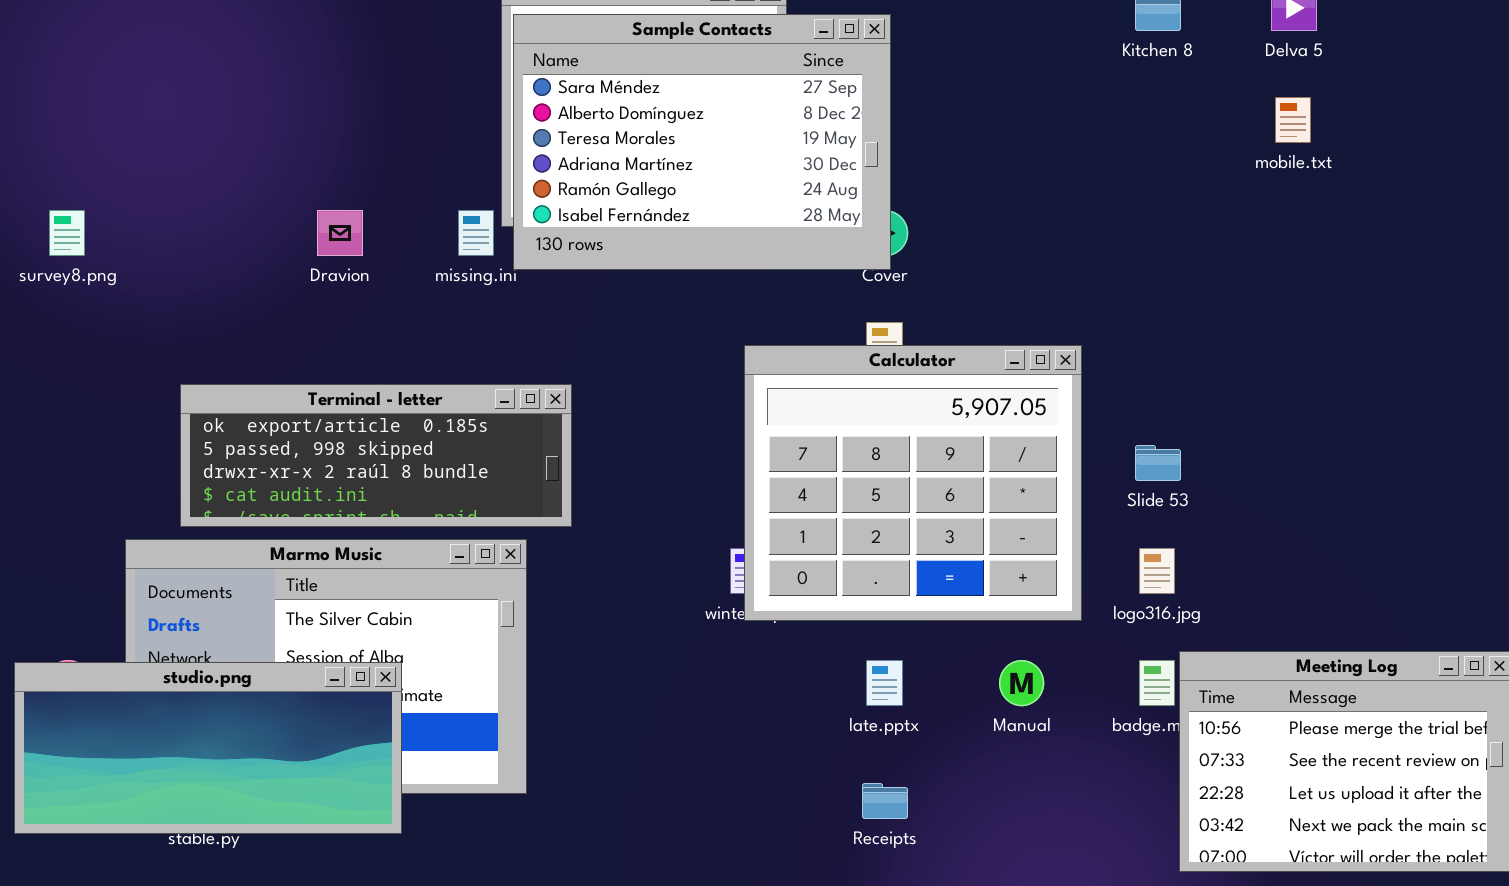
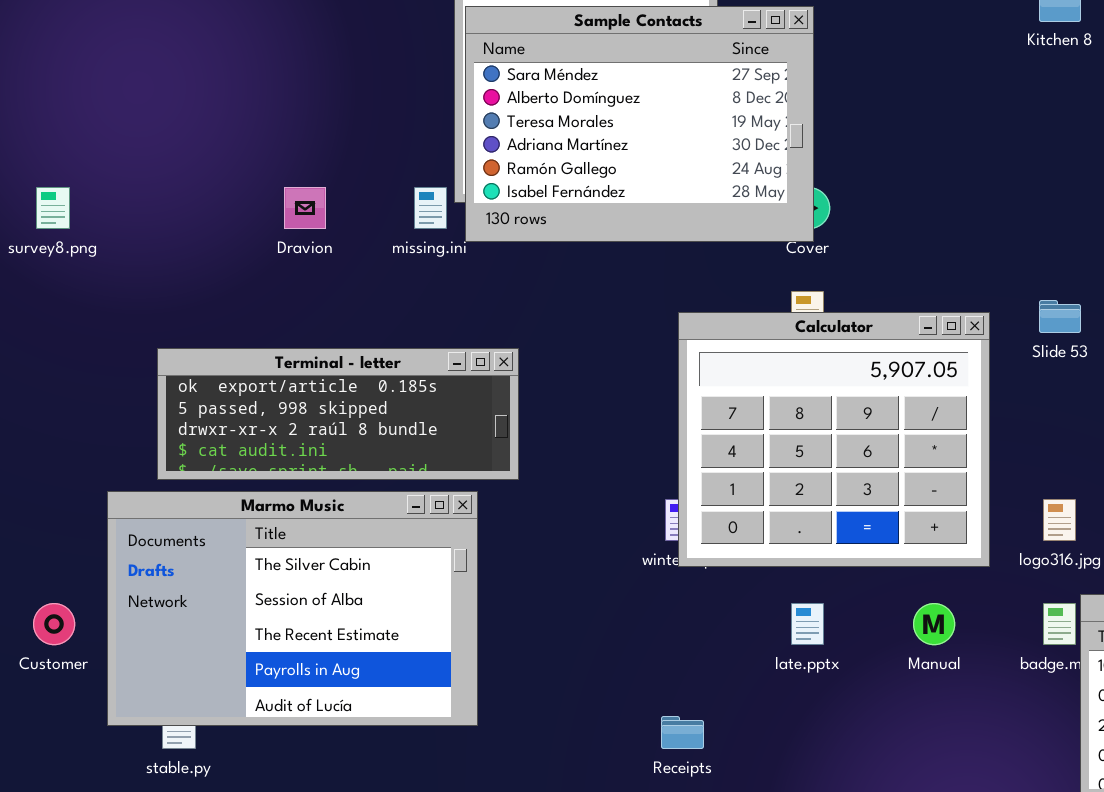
Slide 53: [1135,445,1181,481] -> [1039,300,1081,333], moved
studio.png: [14,662,402,834] -> none, closed
Receipts: [862,783,908,819] -> [661,716,704,749], moved

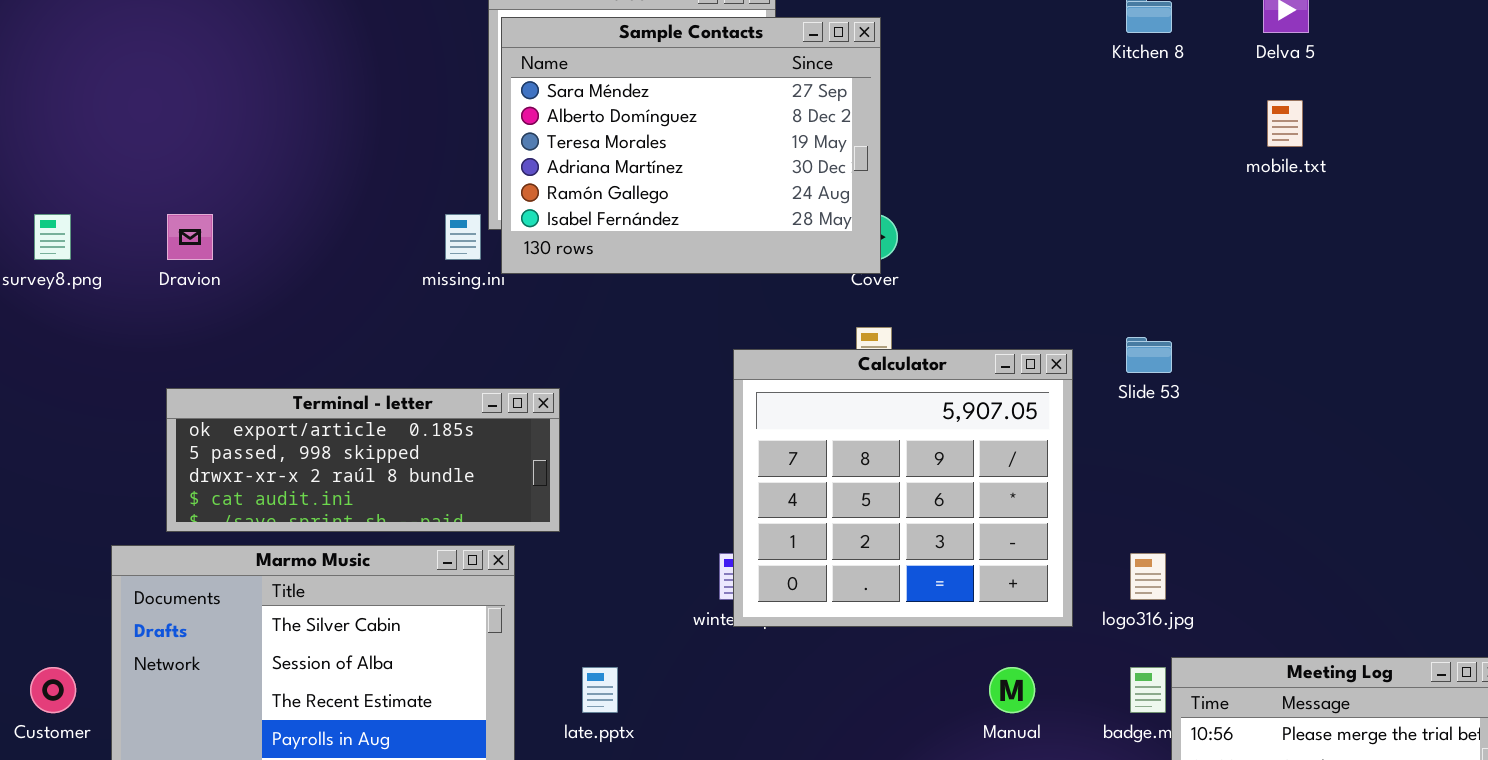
Dravion: [284,187,326,229] -> [167,214,213,260], moved
late.pptx: [791,603,824,645] -> [582,667,618,713], moved

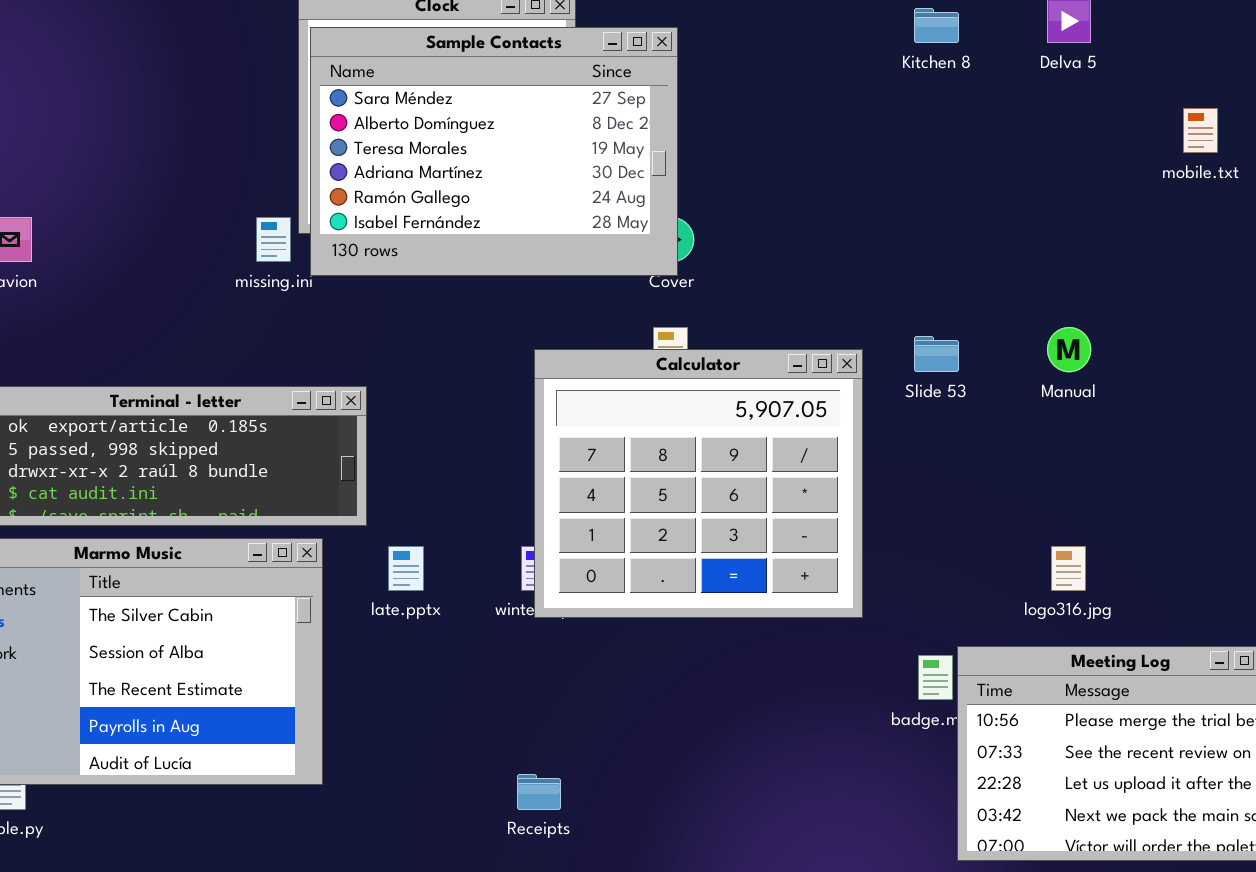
mobile.txt: [1267,100,1303,147] -> [1183,108,1218,153], moved
logo316.jpg: [1130,553,1166,600] -> [1051,546,1086,591], moved
late.pptx: [582,667,618,713] -> [388,546,424,591], moved
Manual: [989,667,1035,713] -> [1047,327,1091,372], moved

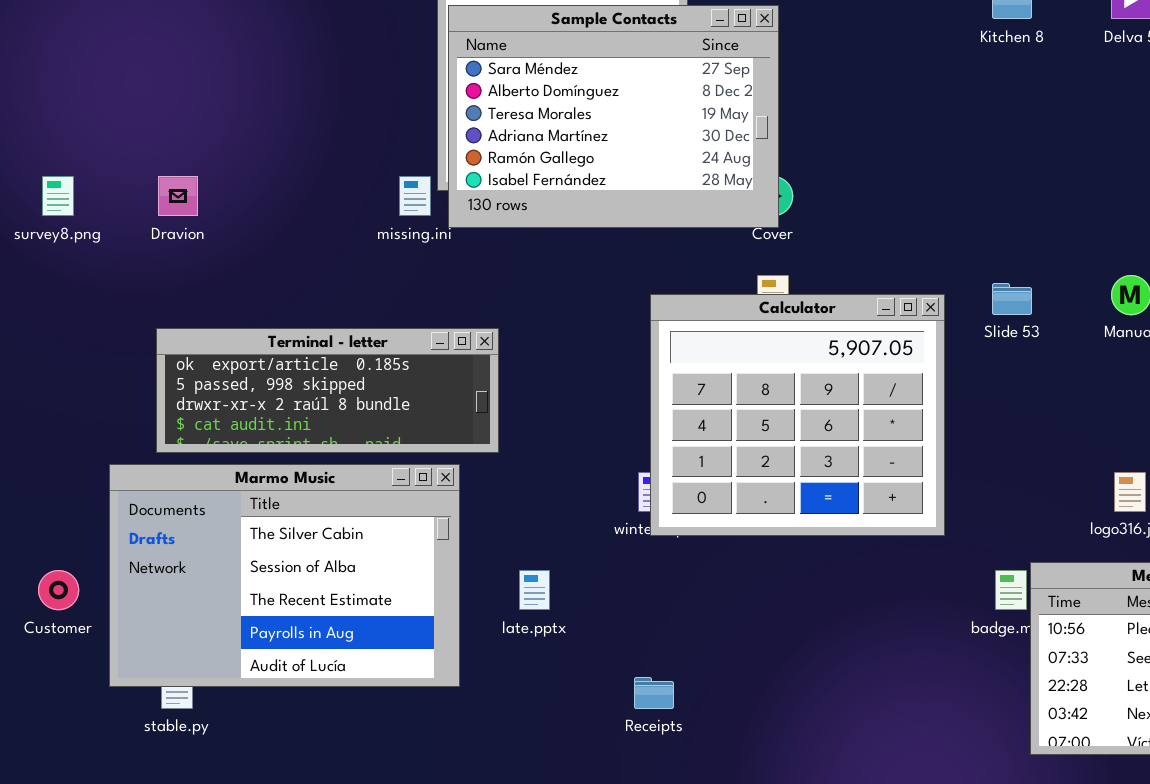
late.pptx: [388,546,424,591] -> [519,570,550,610], moved

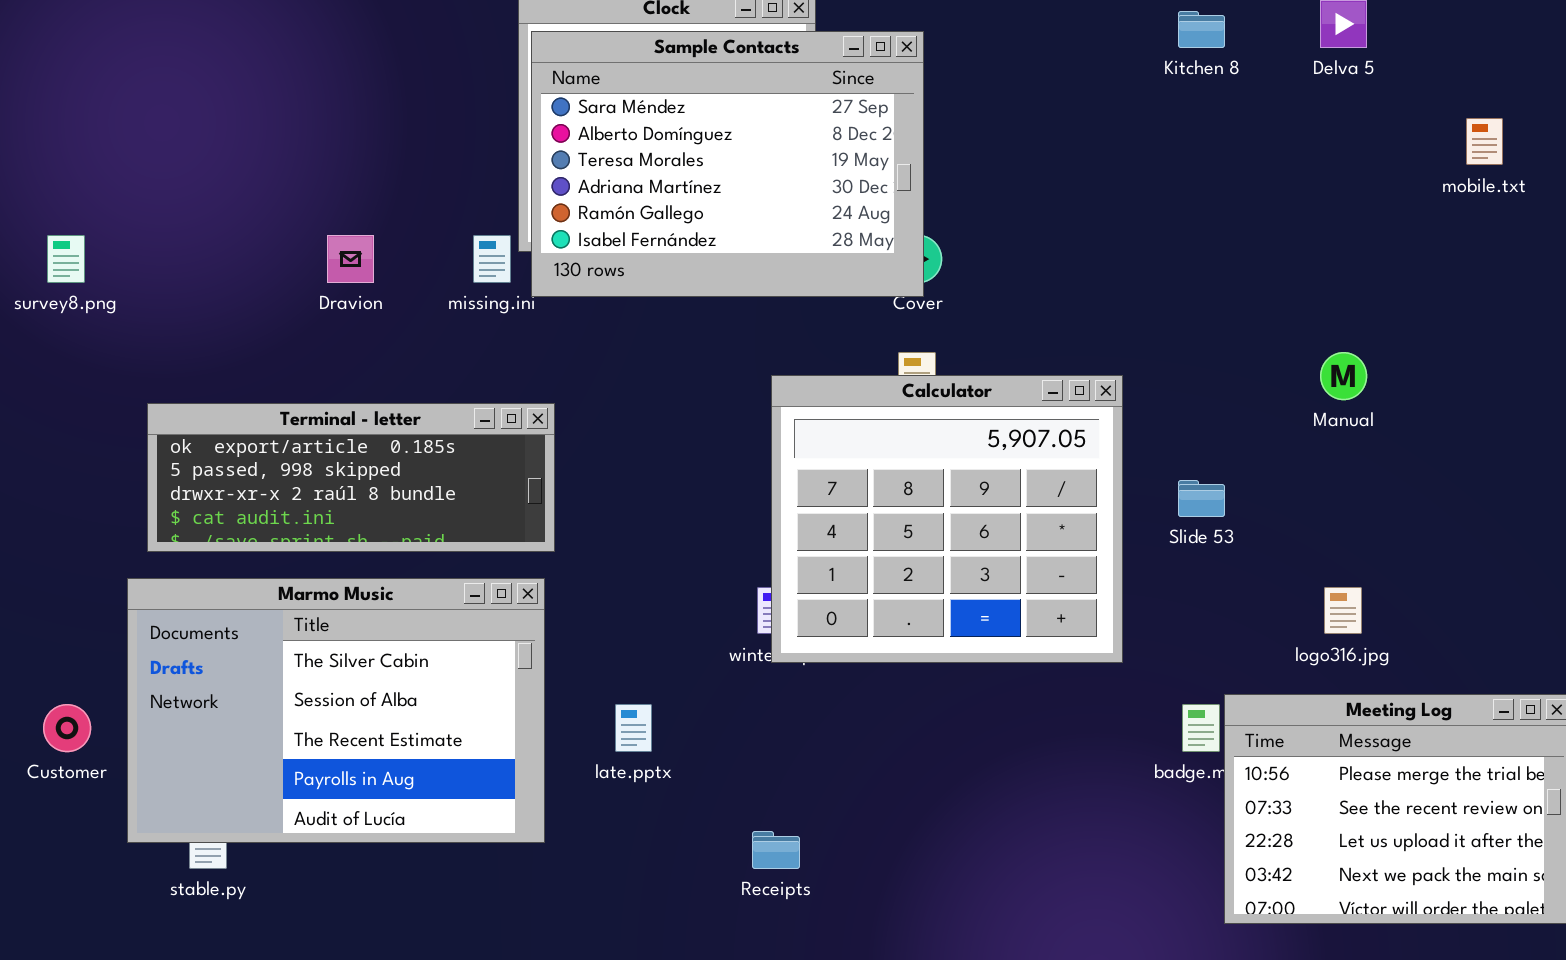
Dravion: [158,176,198,216] -> [327,235,374,283], moved
Slide 53: [992,283,1032,315] -> [1178,480,1225,517], moved
Terminal - letter: [156,328,499,453] -> [147,403,555,552], moved

